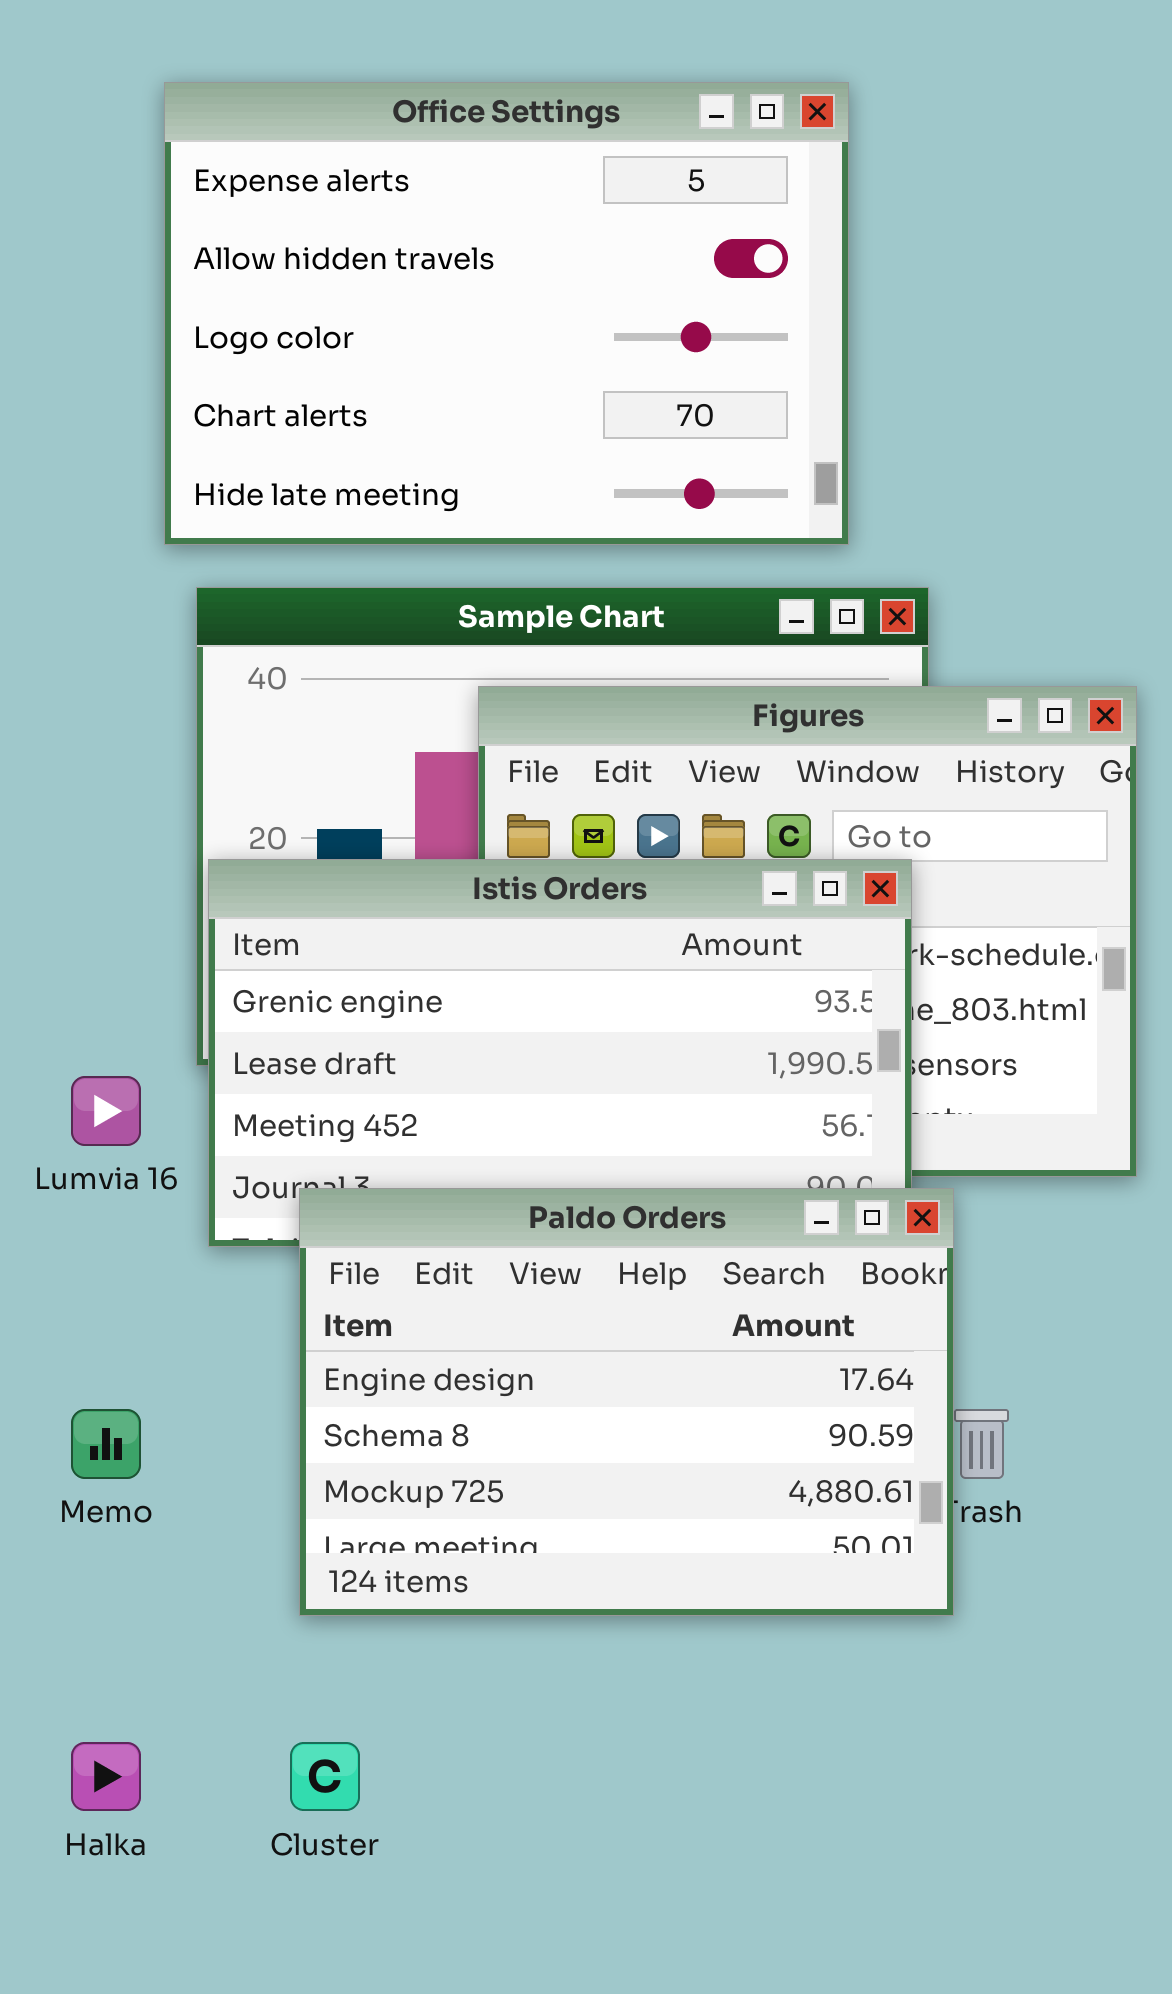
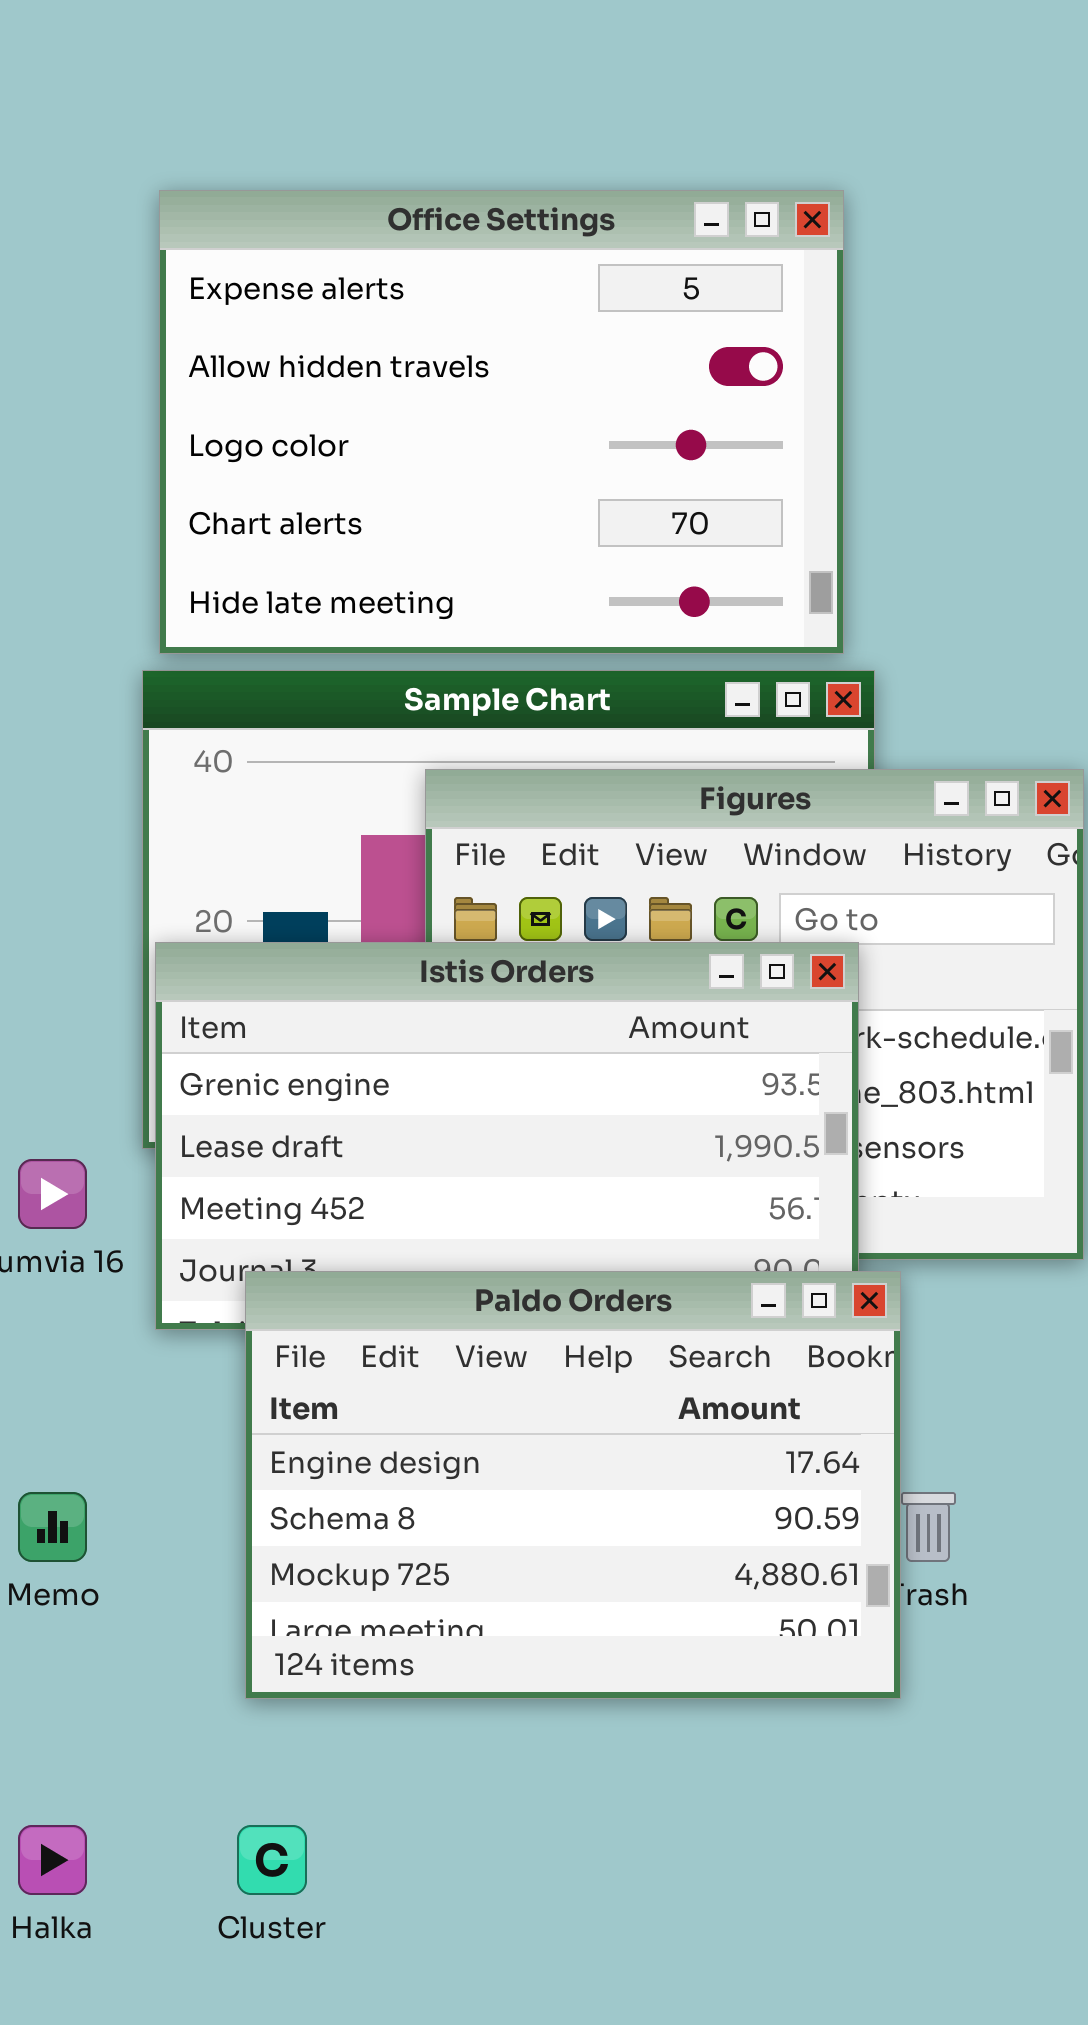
Office Settings: [164,82,849,545] -> [159,190,844,654], moved

